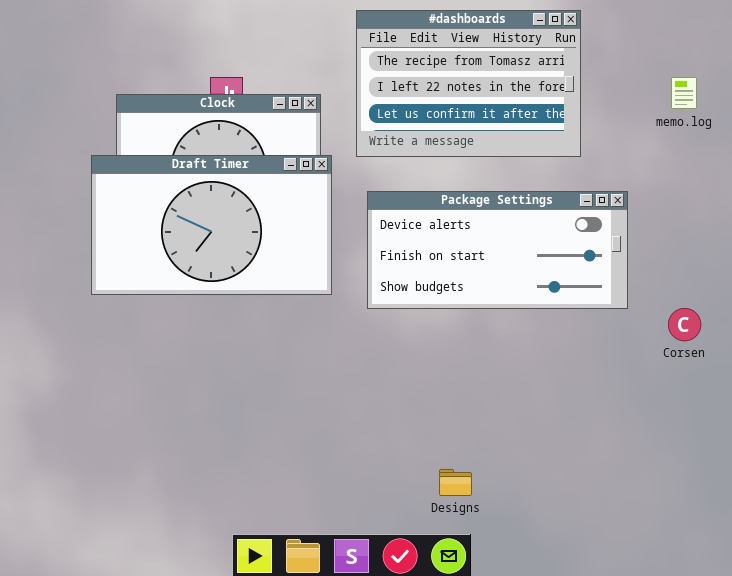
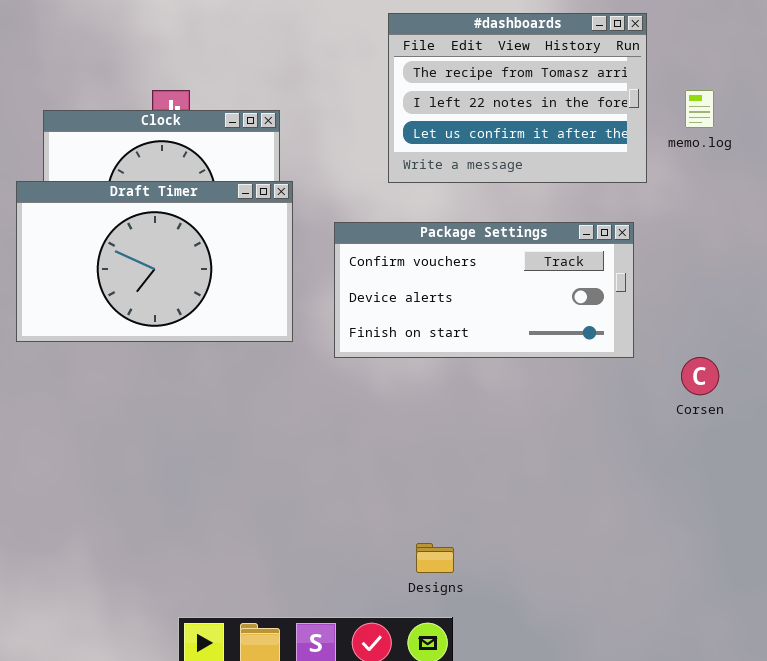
#dashboards: [356,10,581,157] -> [388,13,647,183], moved
Package Settings: [367,191,628,309] -> [334,222,634,358], scrolled up 1 row

